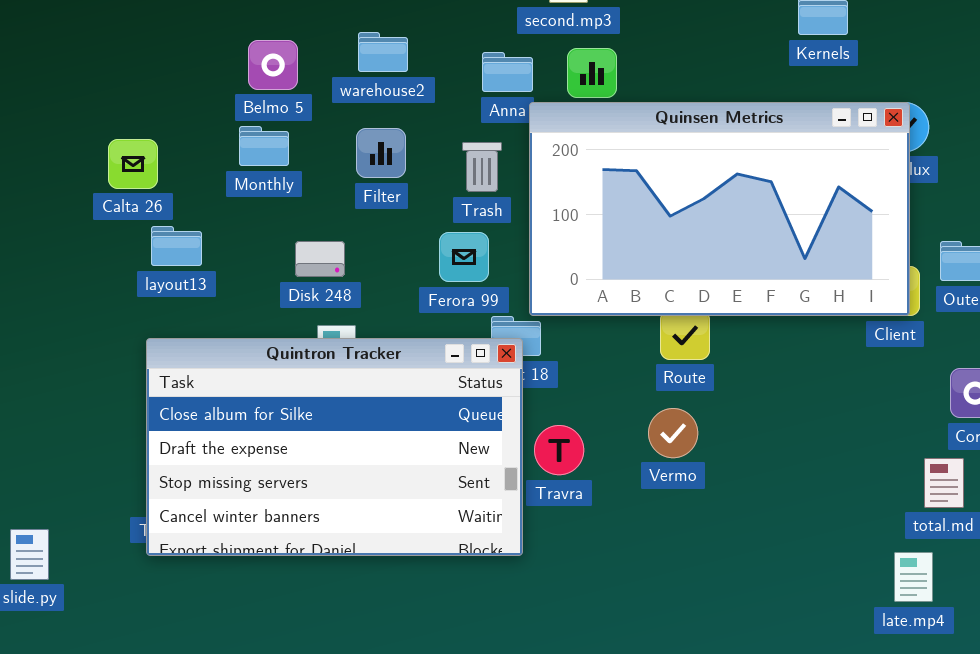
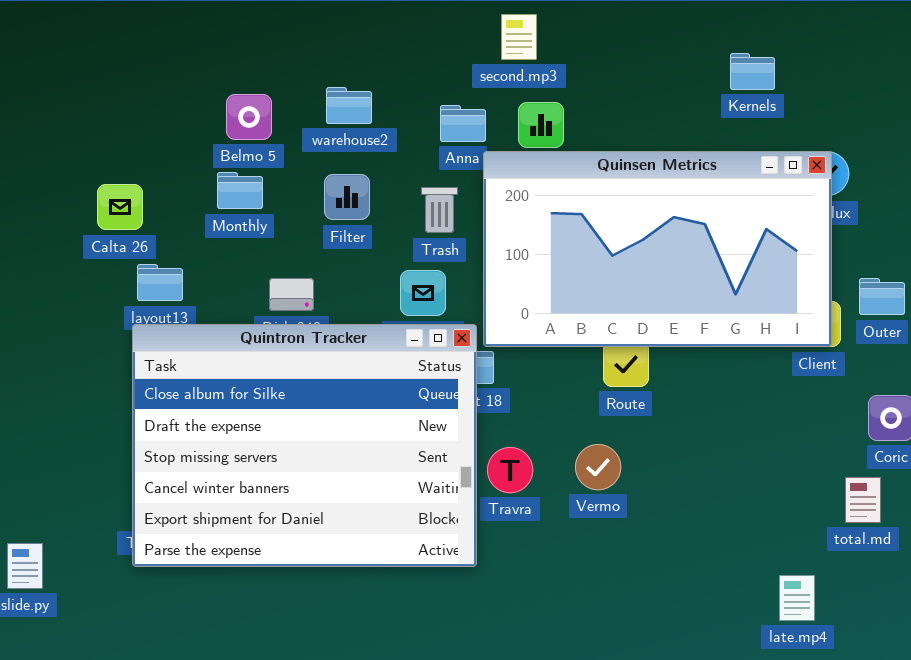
Quintron Tracker: [146,338,523,556] -> [132,324,477,567], resized
Vermo: [648,408,698,458] -> [575,444,621,490], moved
late.mp4: [894,552,933,602] -> [779,575,815,621], moved

